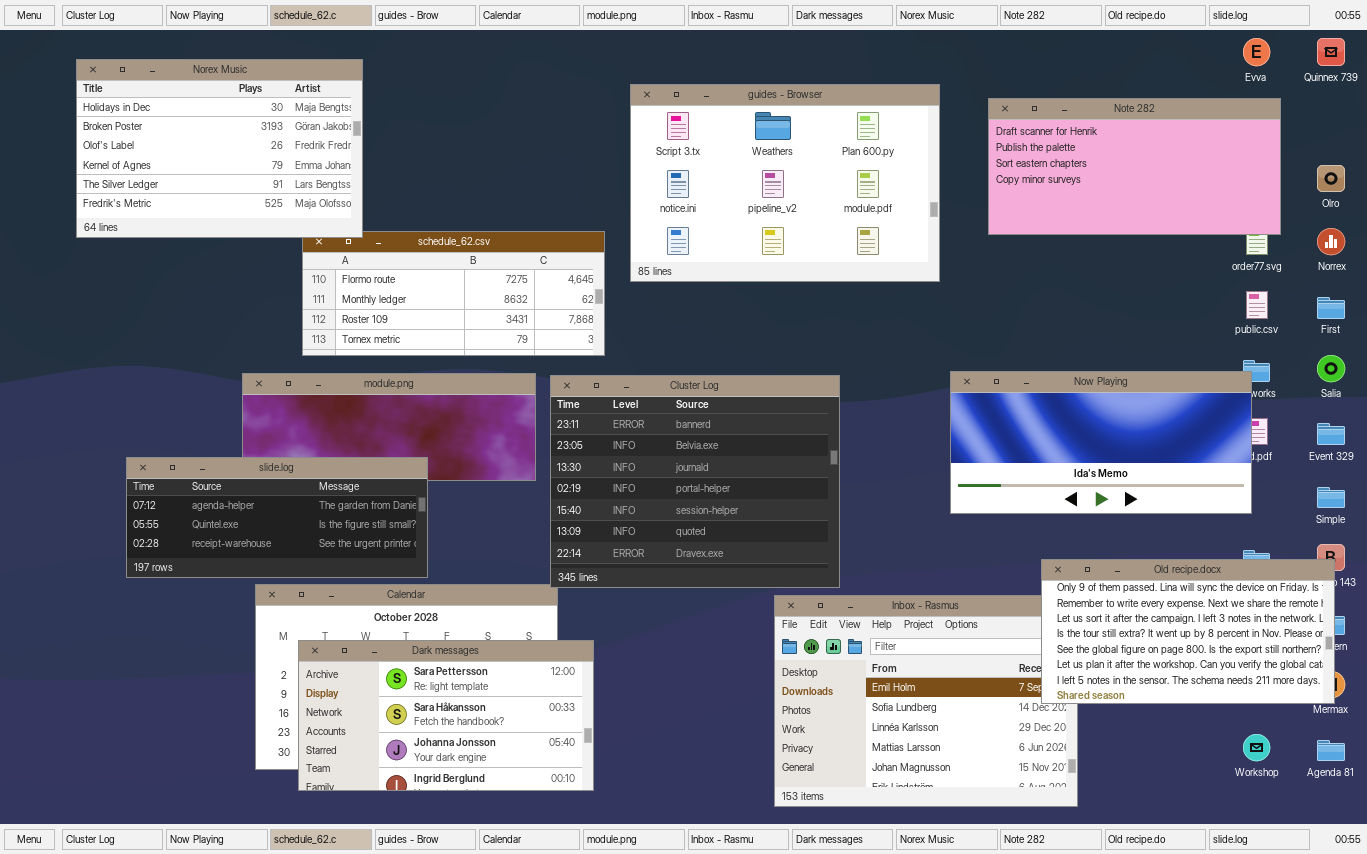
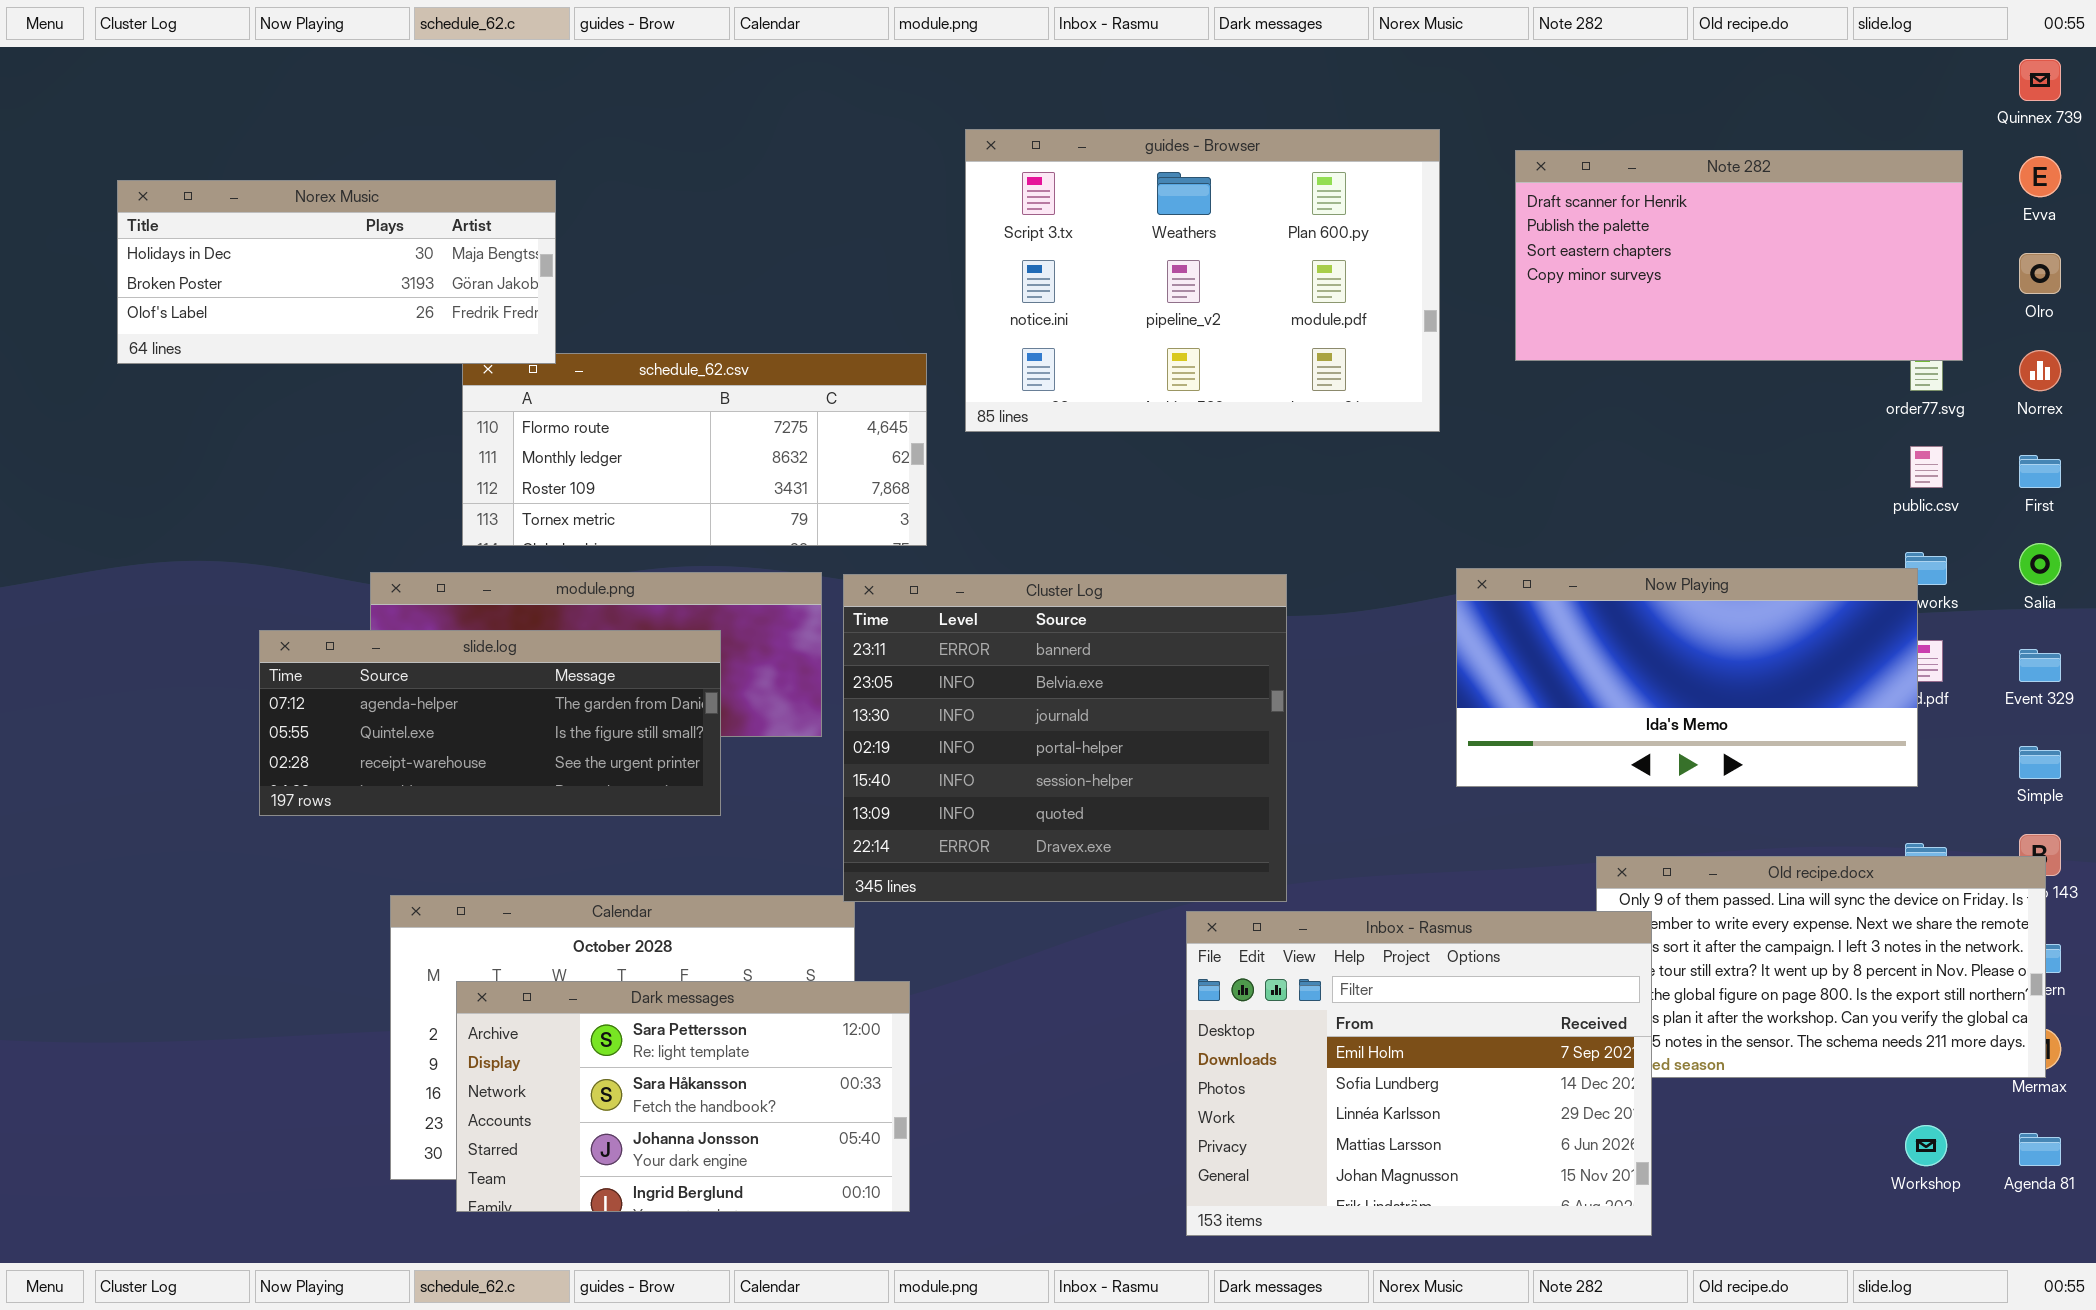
Evva: [1243,38,1270,66] -> [2019,156,2061,197], moved
Norex Music: [76,59,363,238] -> [117,180,556,364], resized
slide.log: [126,457,428,578] -> [259,630,721,816], moved
Inbox - Rasmus: [774,595,1078,807] -> [1186,911,1652,1236], raised

